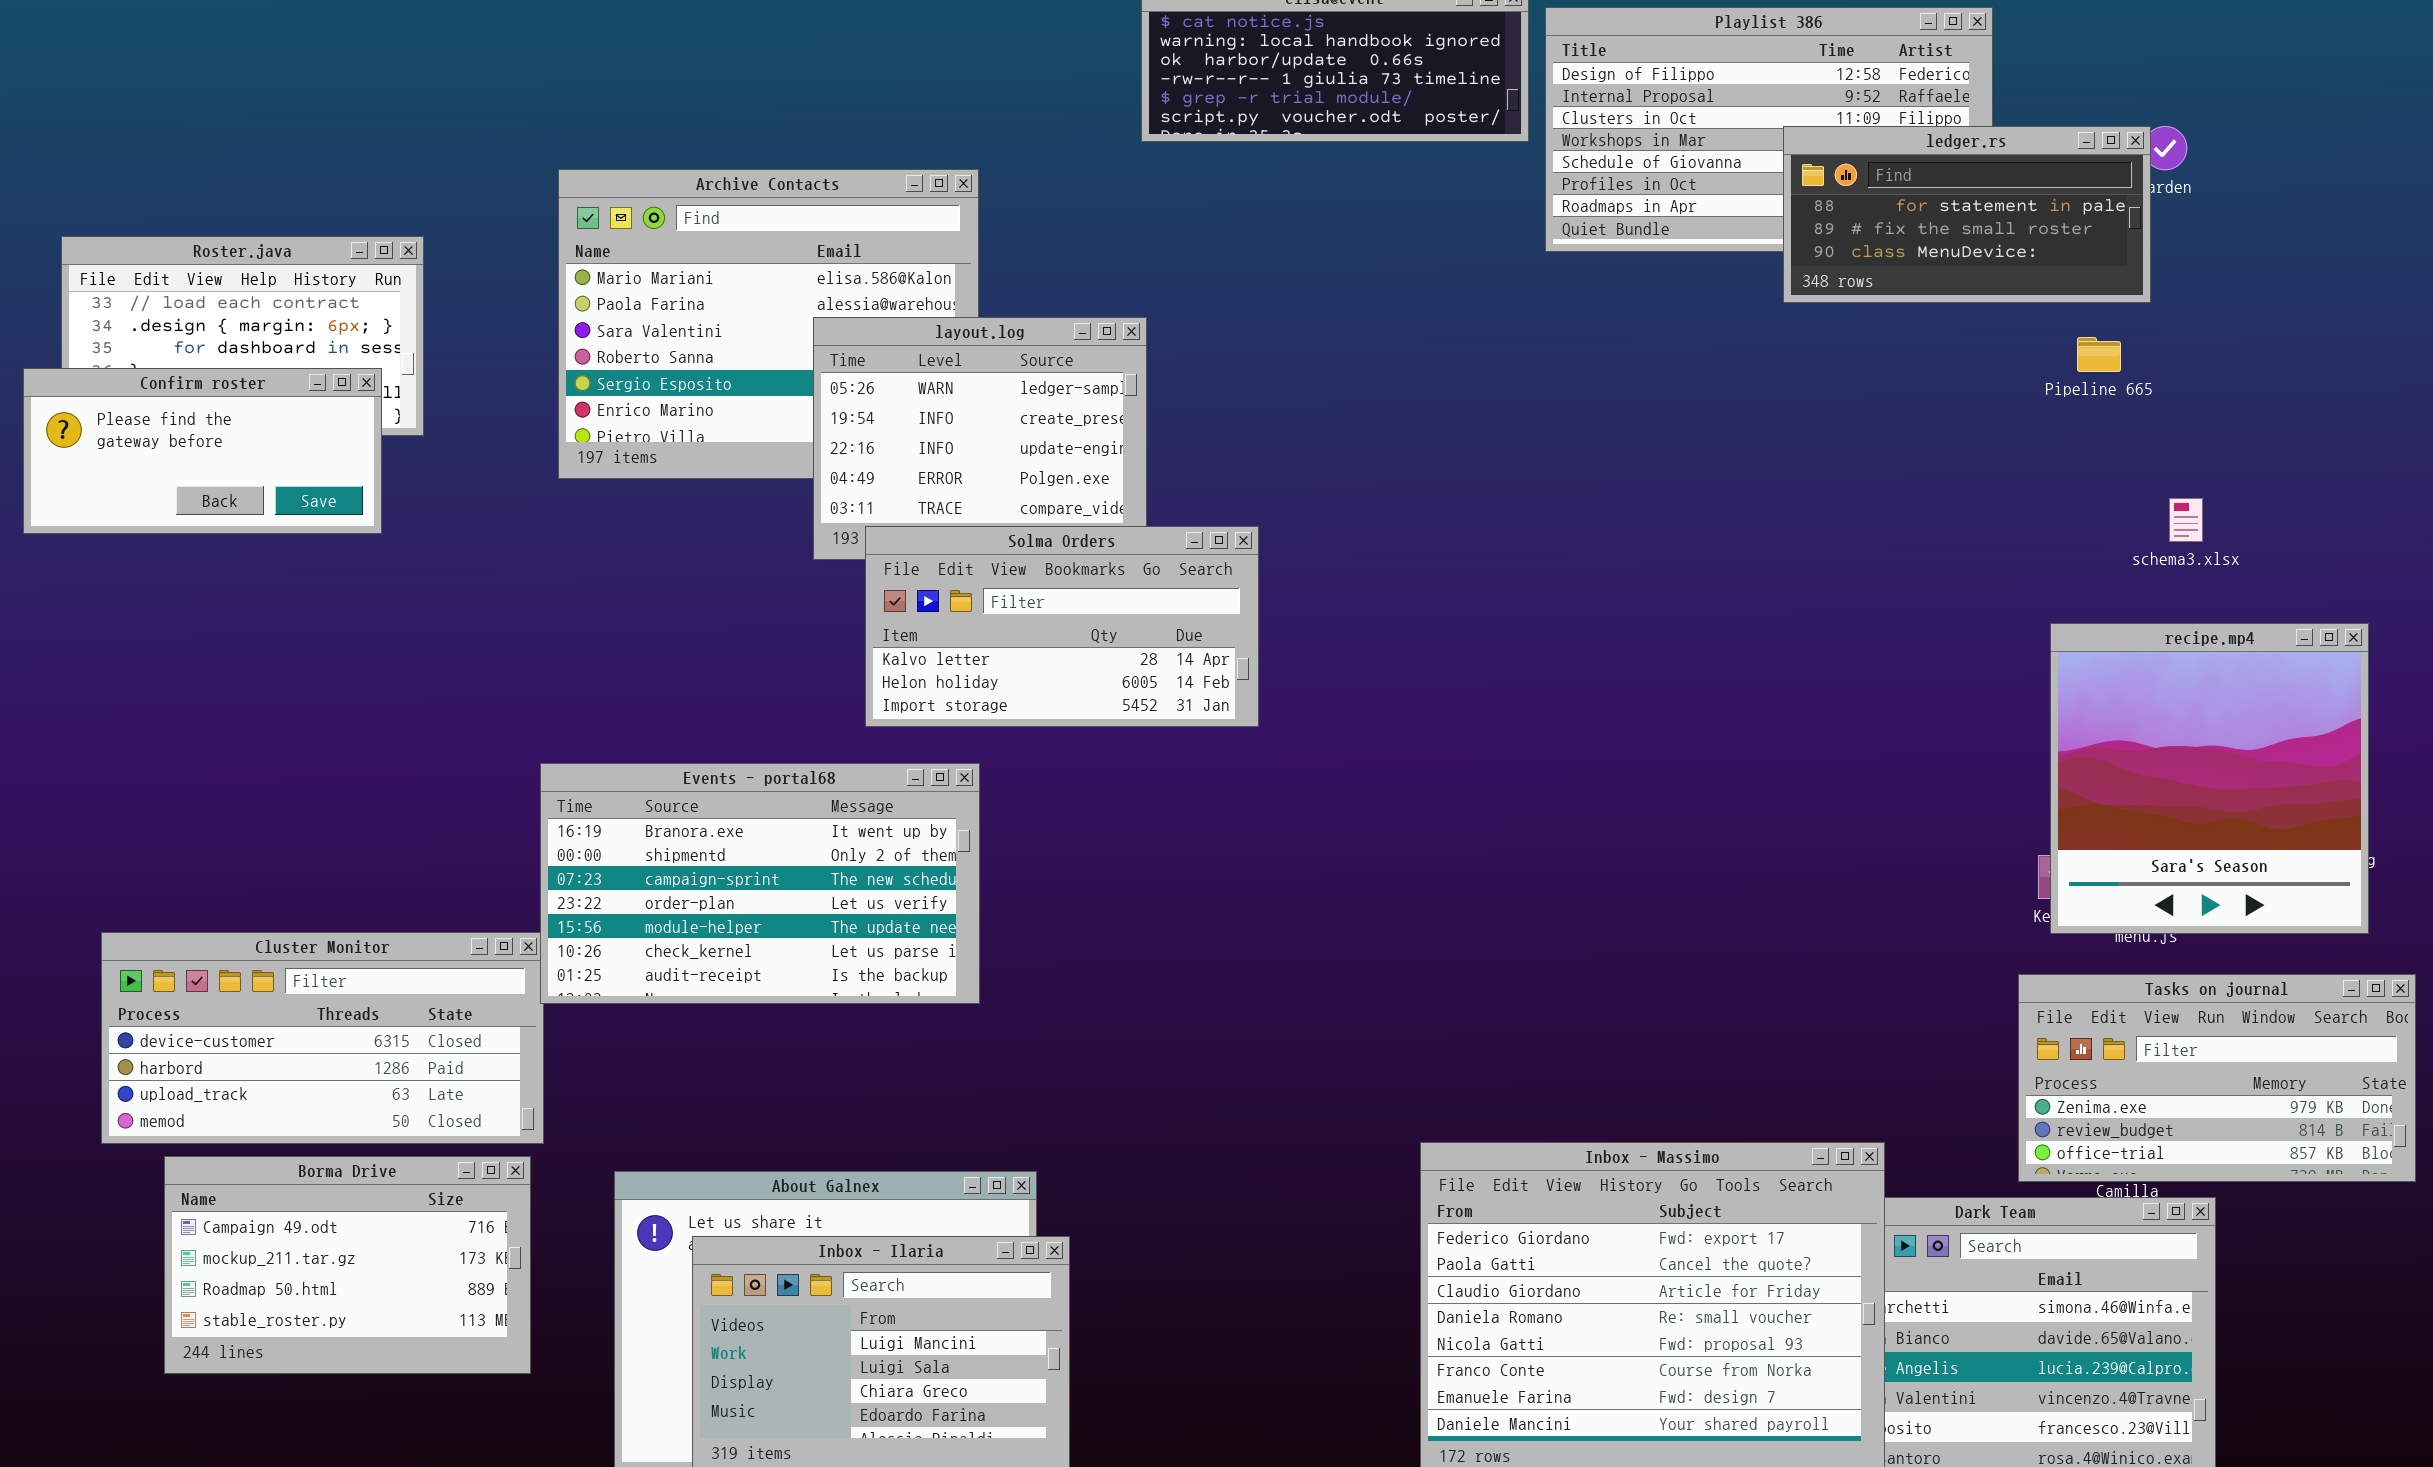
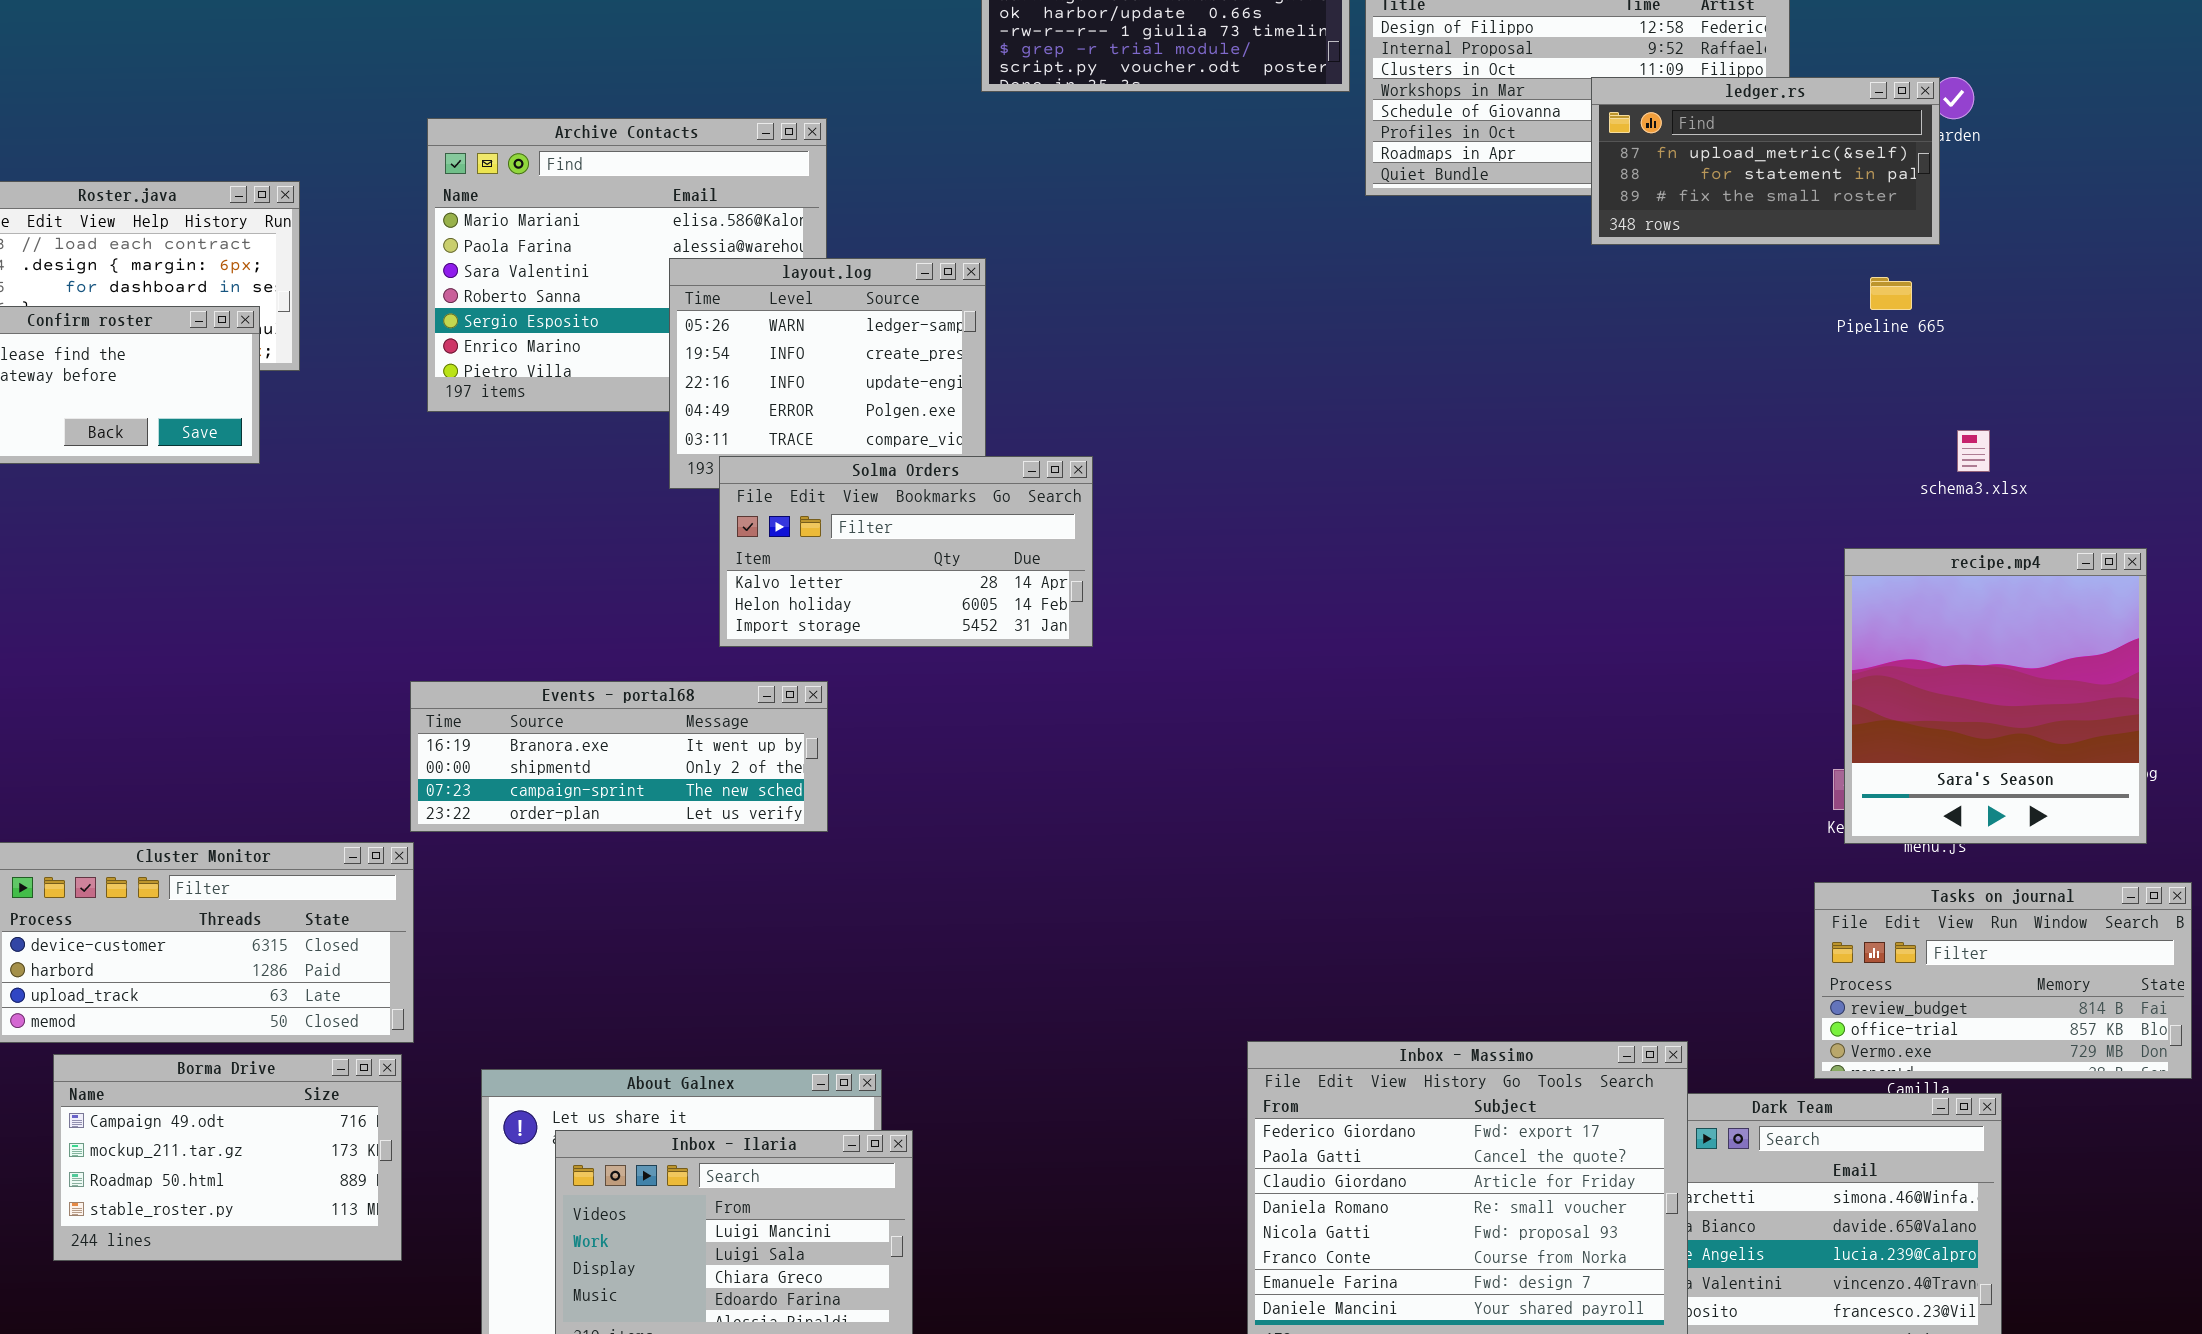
ledger.rs: [1783,126,2151,303] -> [1591,77,1940,245], scrolled up 1 row
Events - portal68: [540,763,980,1004] -> [410,681,828,832], resized
Tasks on journal: [2018,974,2416,1182] -> [1814,882,2192,1079], scrolled down 1 row

